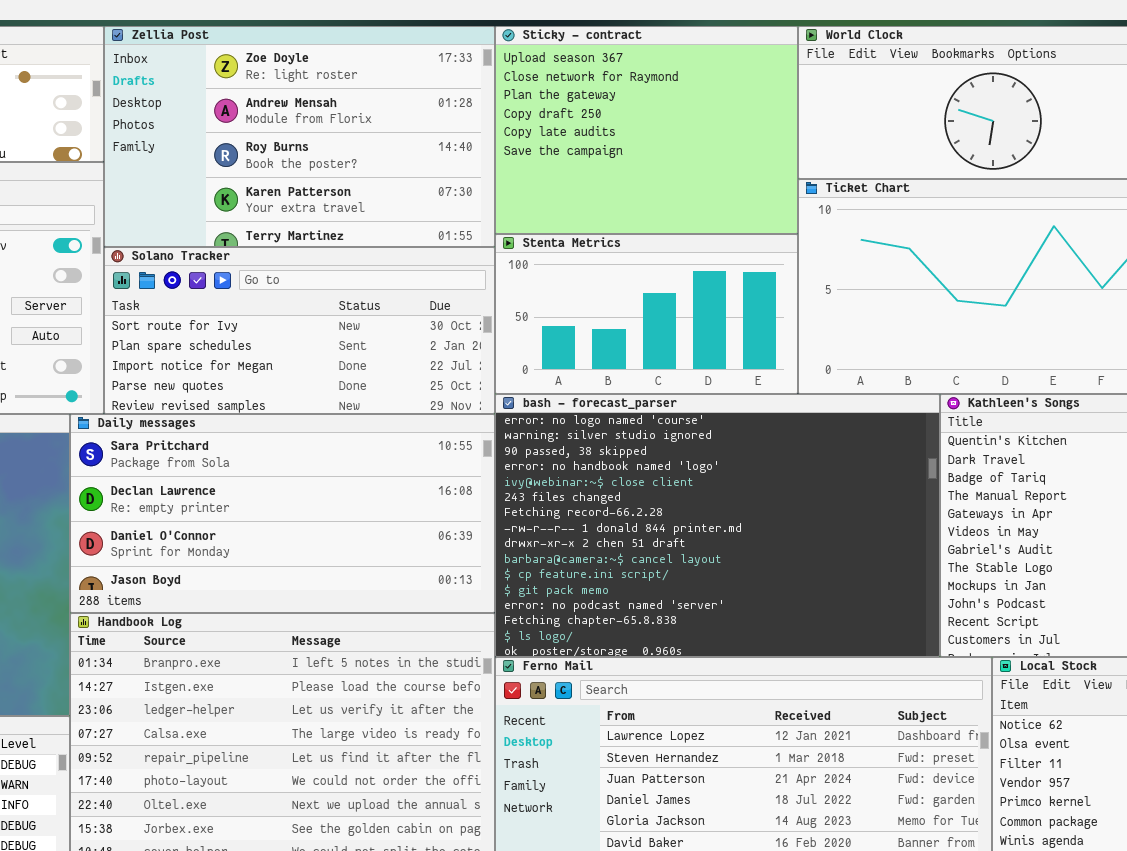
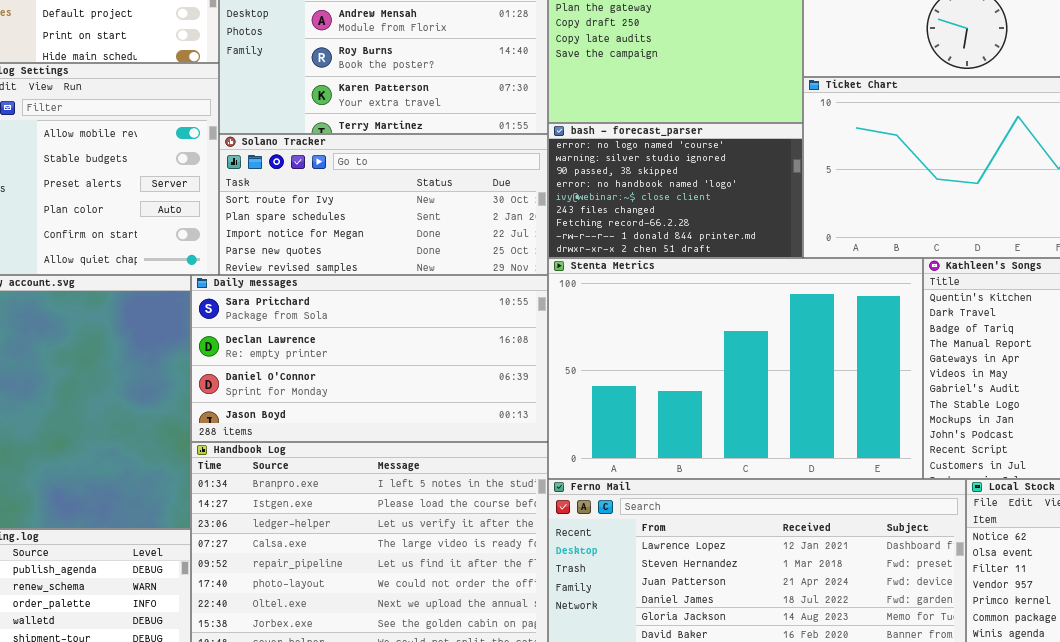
Stenta Metrics: [495,234,798,394] -> [548,258,923,479], moved, resized
bash - forecast_parser: [495,394,940,657] -> [548,123,803,258], moved, resized

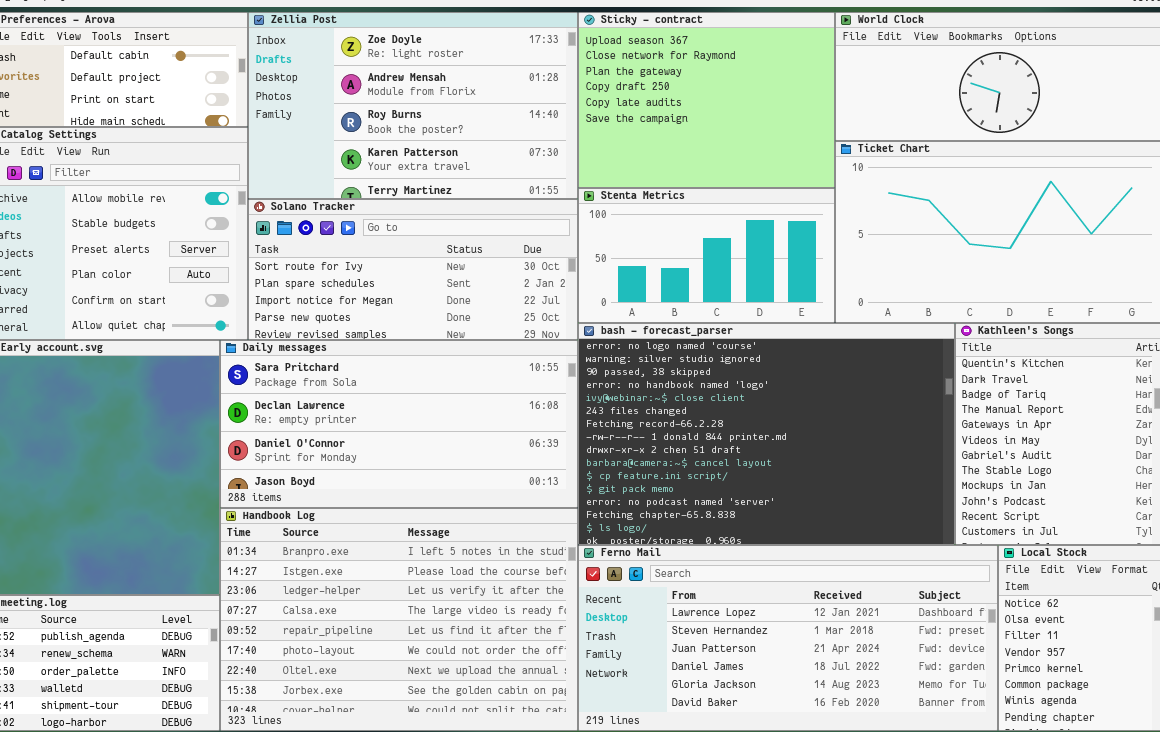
bash - forecast_parser: [548,123,803,258] -> [578,323,955,545], moved, resized
Stenta Metrics: [548,258,923,479] -> [578,188,835,323], moved, resized

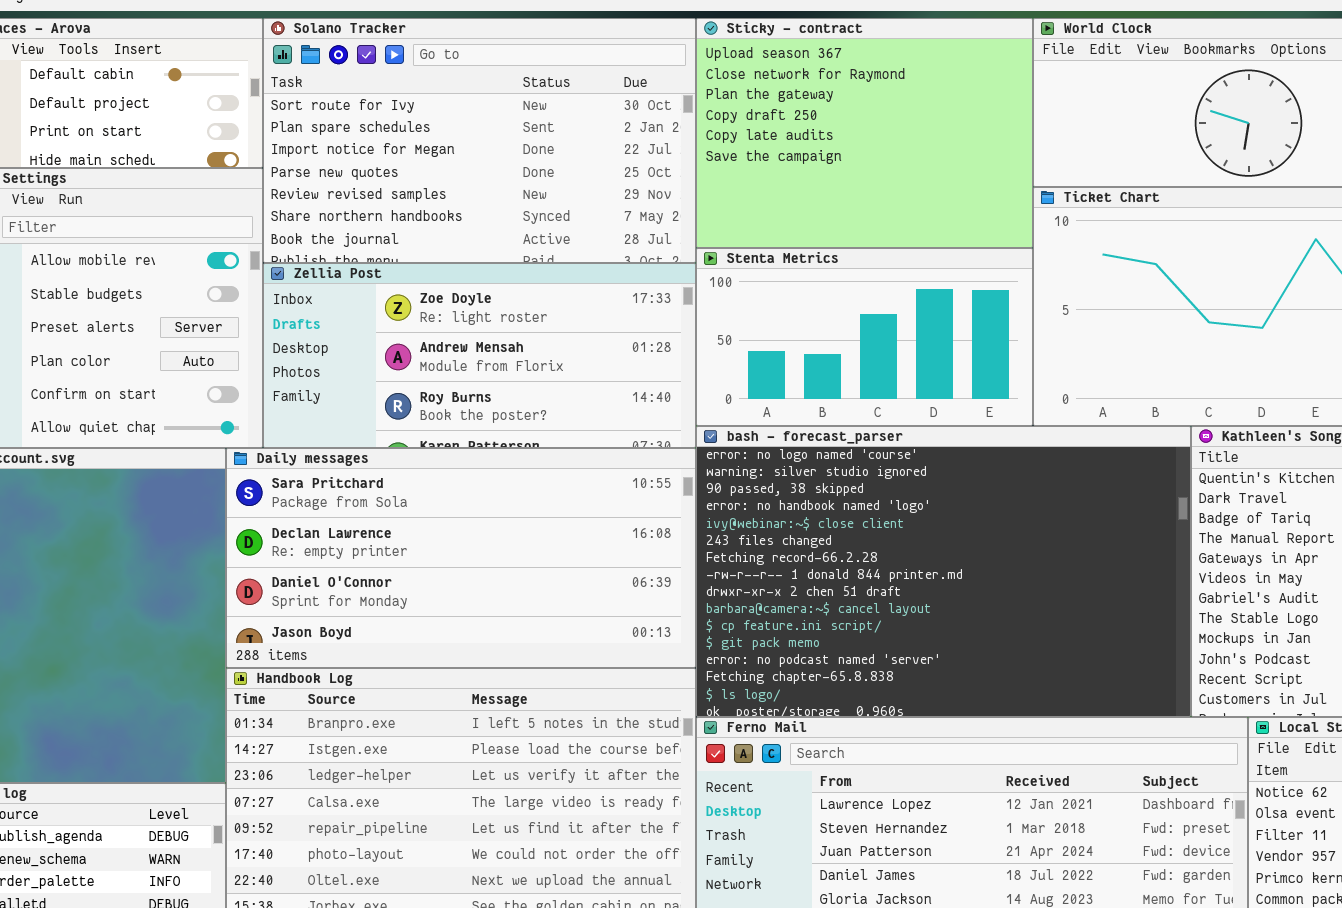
Zellia Post: [248,12,578,199] -> [263,263,696,448], moved, resized
Solano Tracker: [248,199,578,340] -> [263,18,696,263], moved, resized

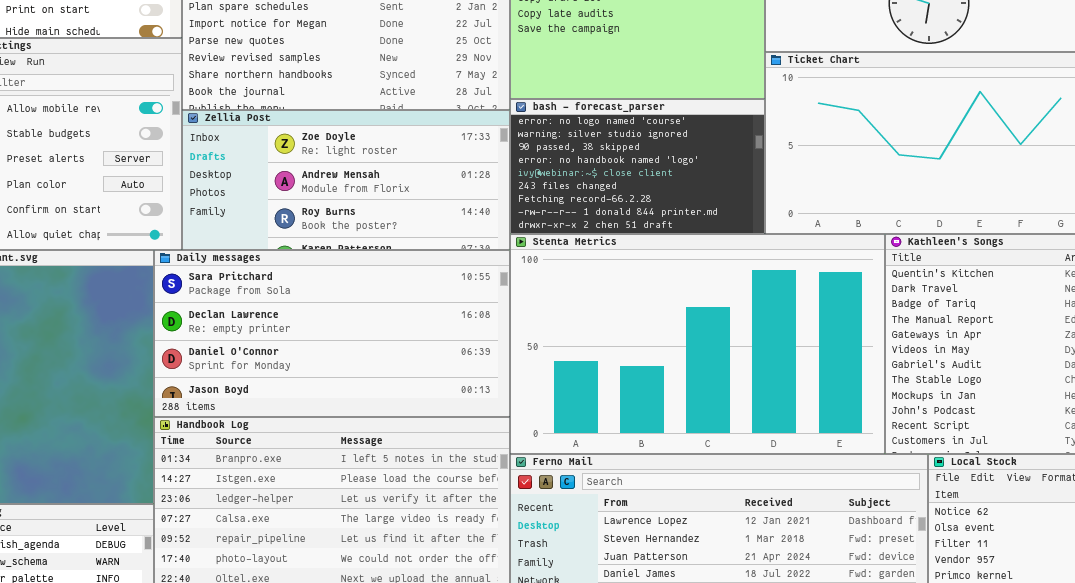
Stenta Metrics: [696,248,1033,426] -> [510,234,885,454], moved, resized
bash - forecast_parser: [696,426,1191,717] -> [510,99,765,234], moved, resized

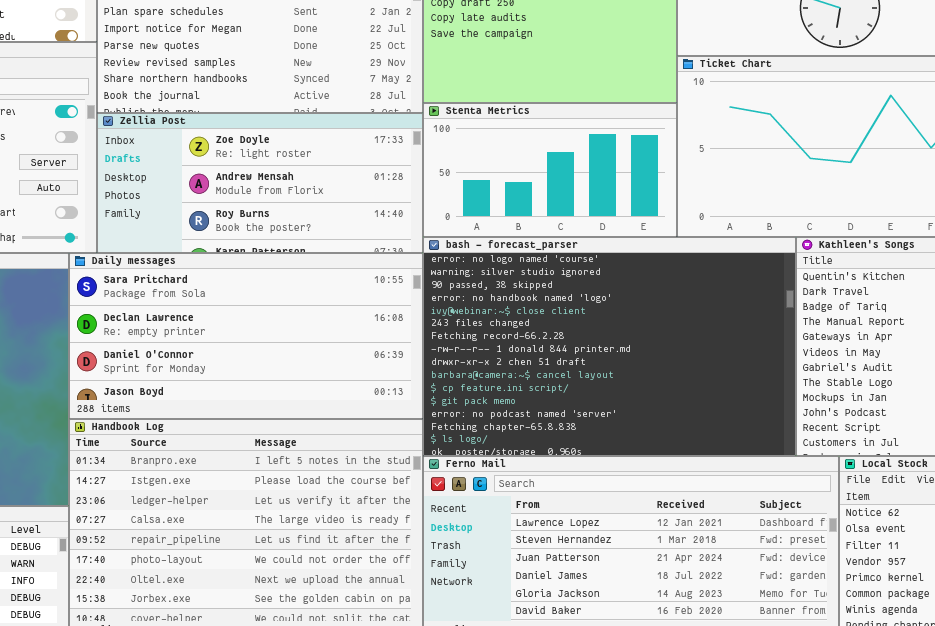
bash - forecast_parser: [510,99,765,234] -> [423,237,796,456], moved, resized
Stenta Metrics: [510,234,885,454] -> [423,103,677,237], moved, resized

